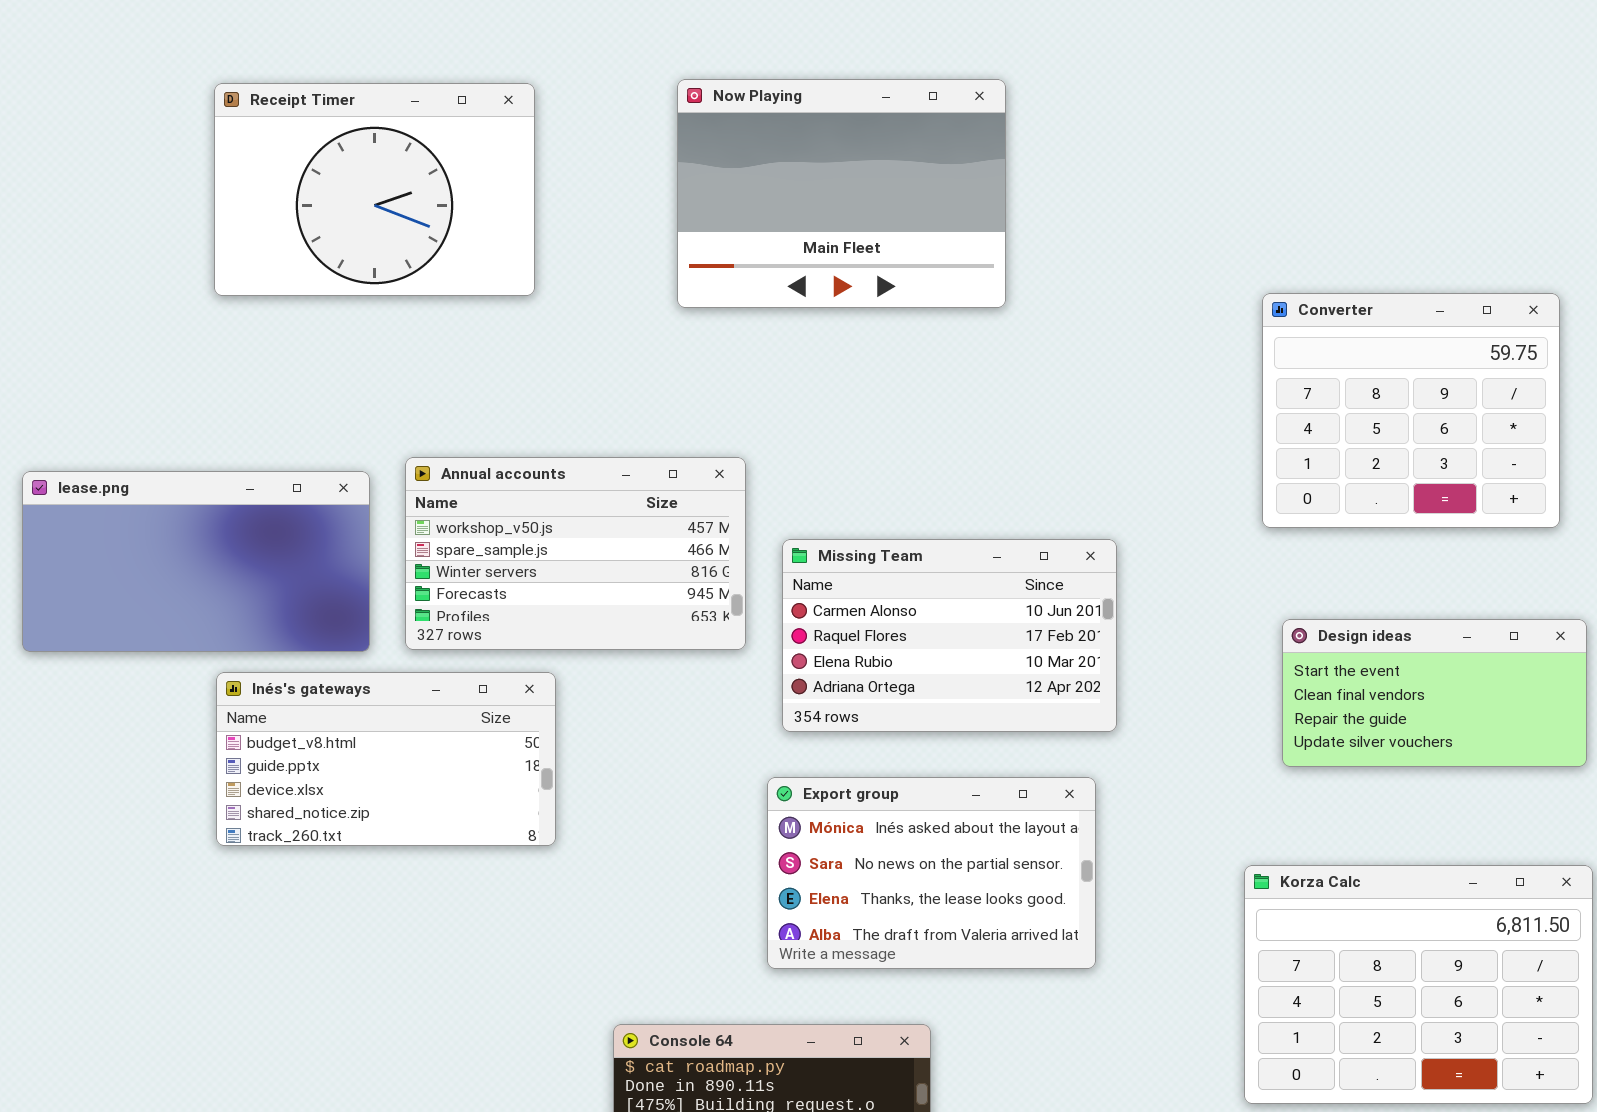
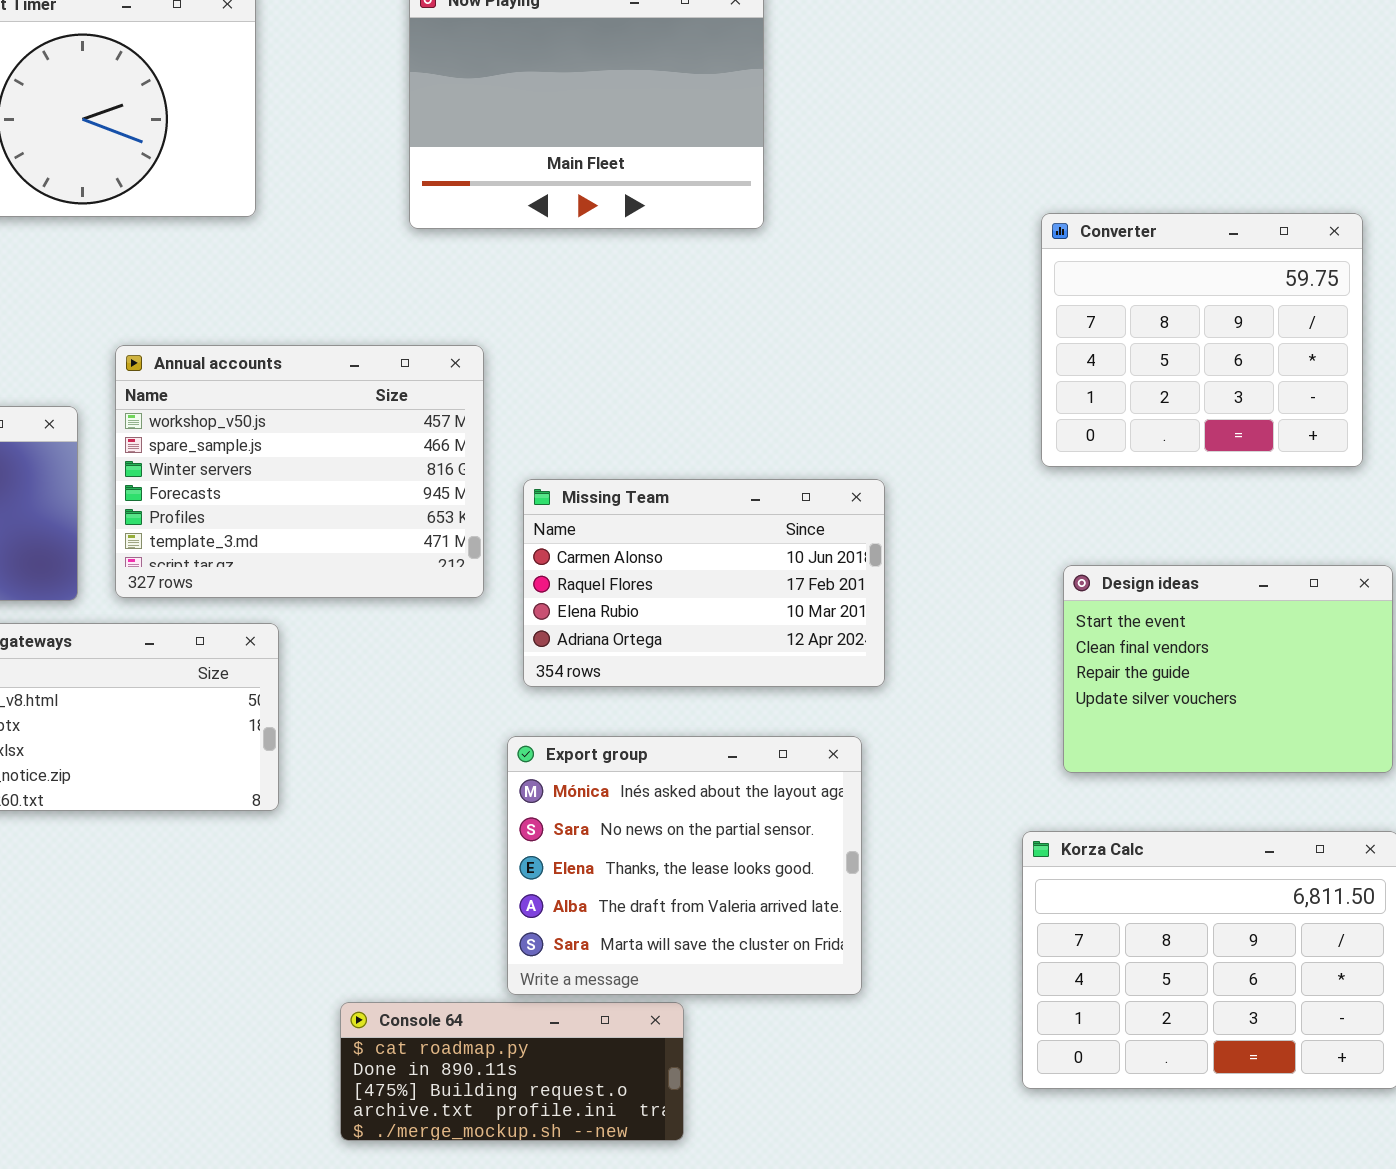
Annual accounts: [405,457,746,650] -> [115,345,484,598], resized
Design ideas: [1282,619,1587,767] -> [1063,565,1393,773], resized
Export group: [767,777,1096,969] -> [507,736,862,995], resized

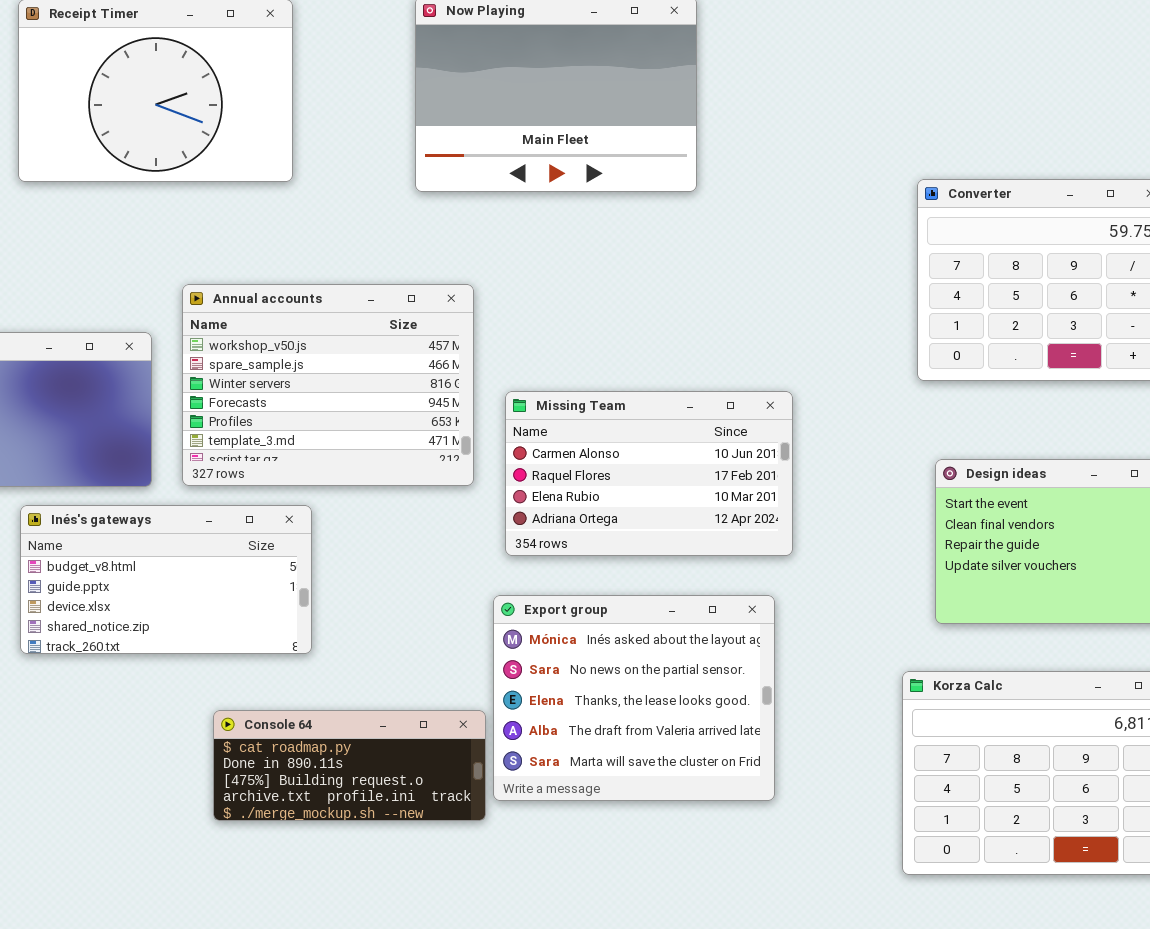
Console 64: [340,1002,684,1141] -> [213,710,486,821], moved

